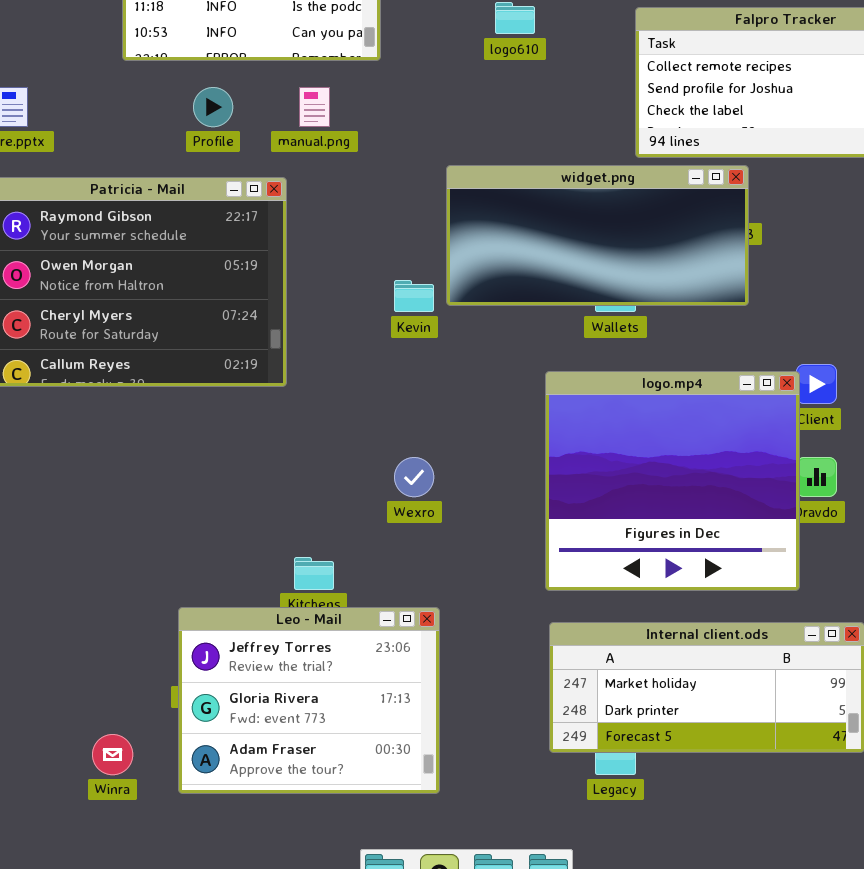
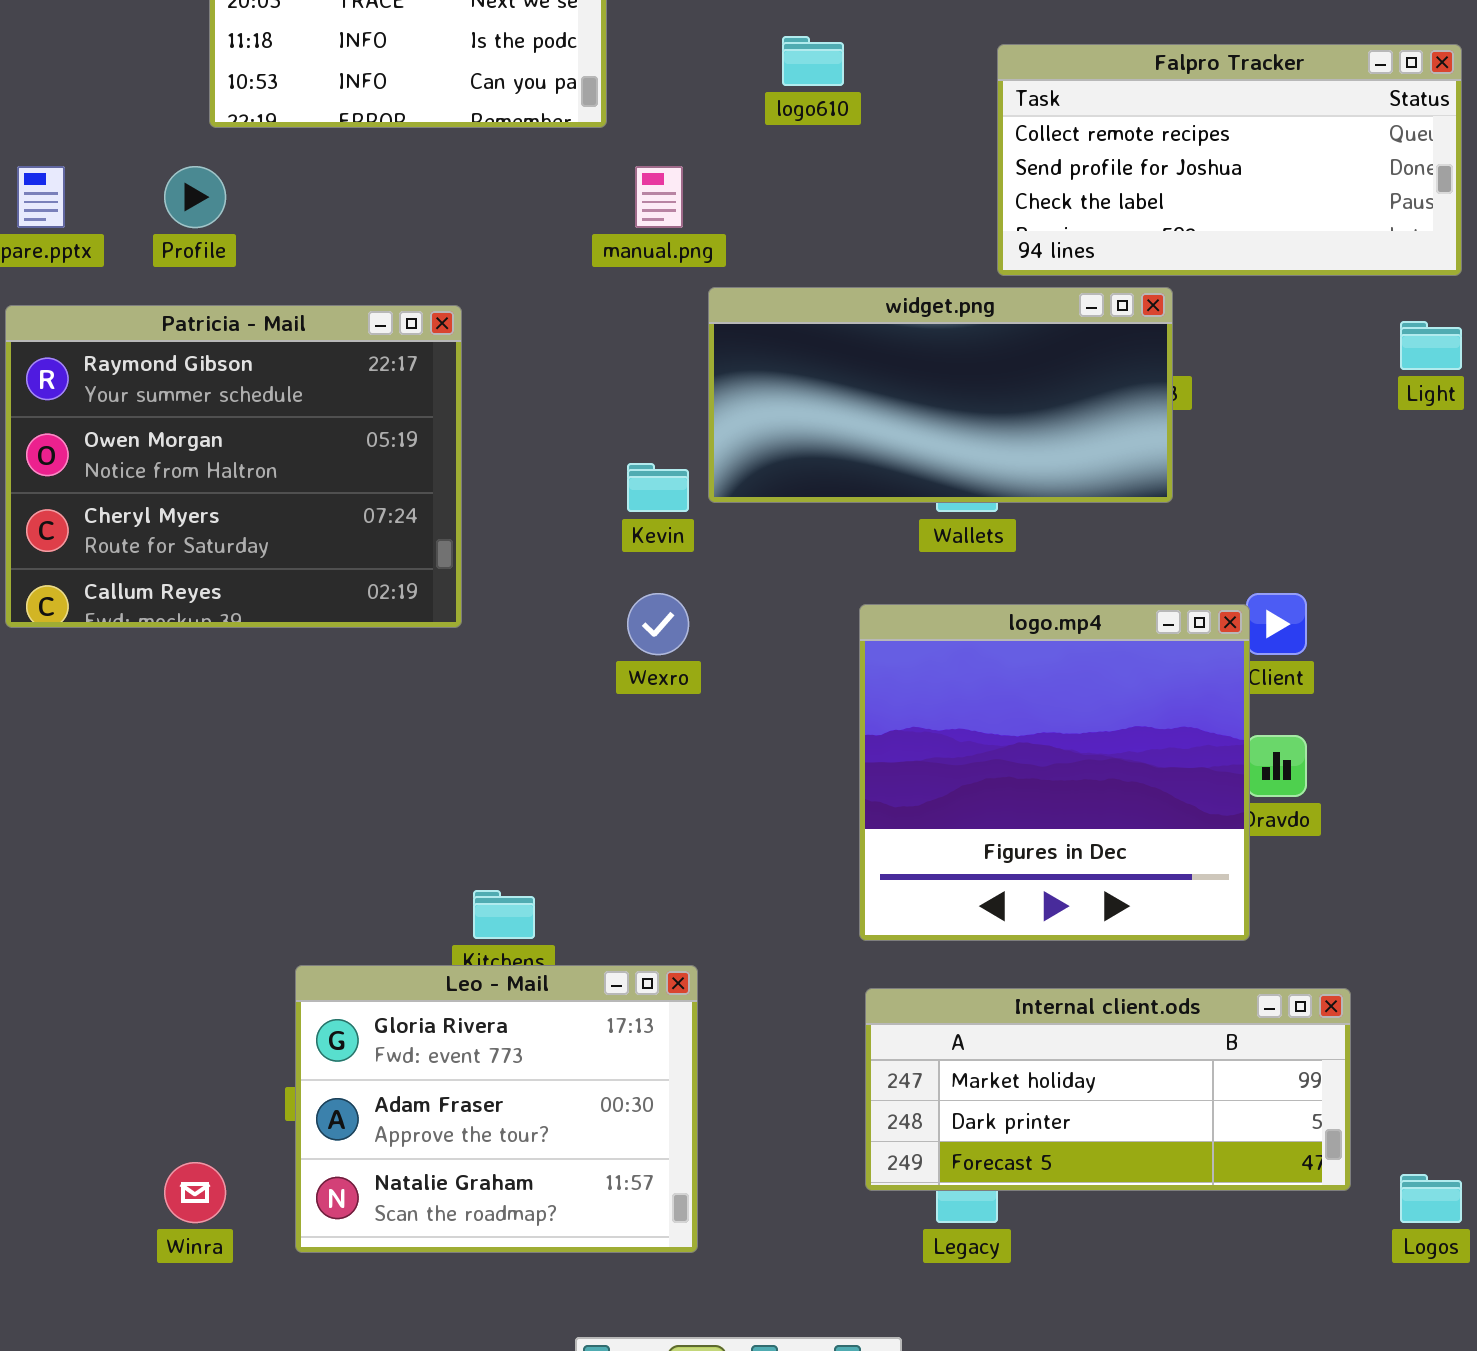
Profile: [193,87,233,127] -> [164,166,226,228], moved
manual.png: [299,87,330,127] -> [635,166,683,228], moved
Wexro: [394,457,434,497] -> [627,593,689,655], moved
Leo - Mail: [178,607,440,794] -> [295,965,698,1253], scrolled down 1 row

